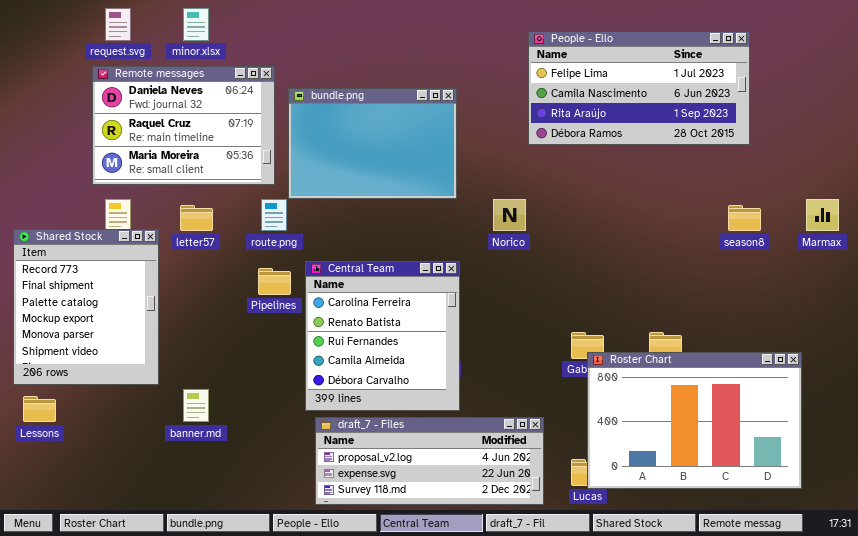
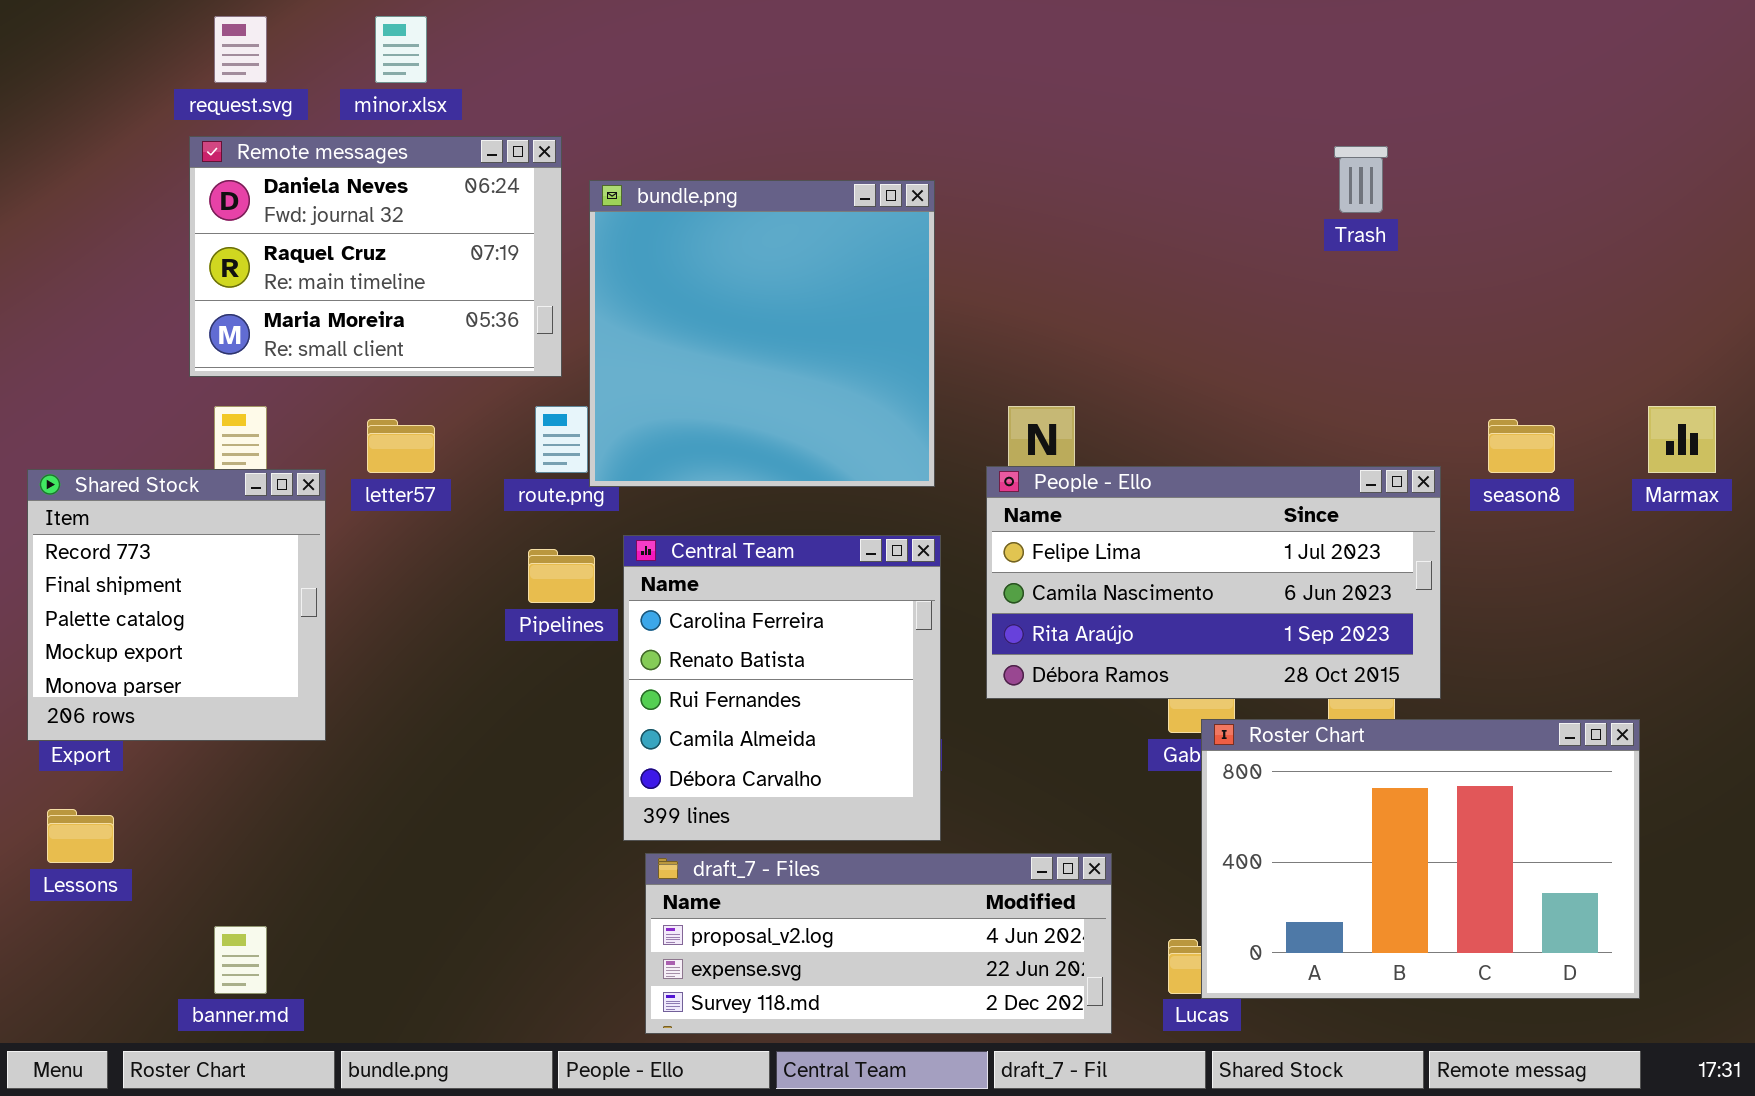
People - Ello: [528,31,750,145] -> [986,466,1441,699], moved
bundle.png: [288,88,457,199] -> [589,180,935,487], resized
Shared Stock: [13,229,159,385] -> [27,469,326,741], resized
banner.md: [183,389,209,422] -> [214,926,267,994], moved

